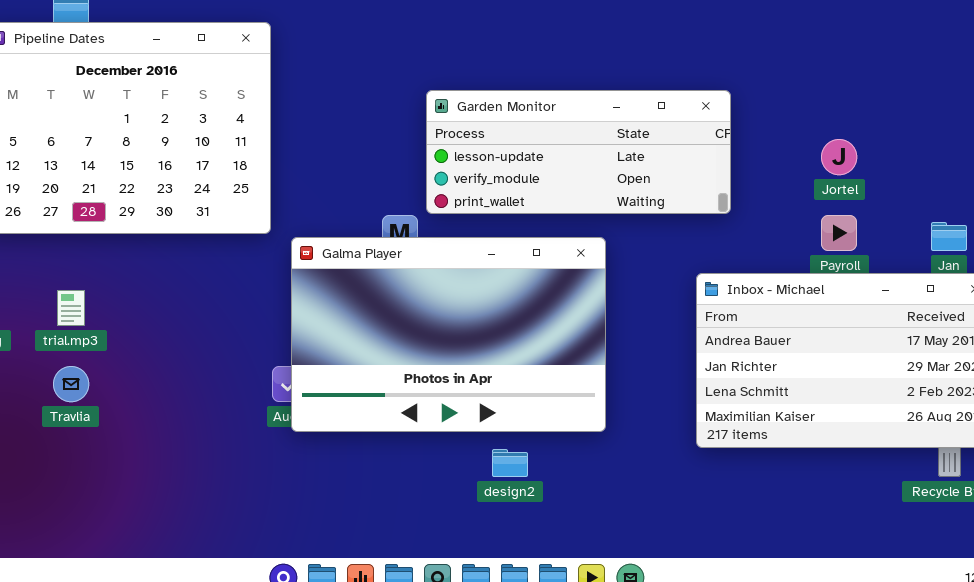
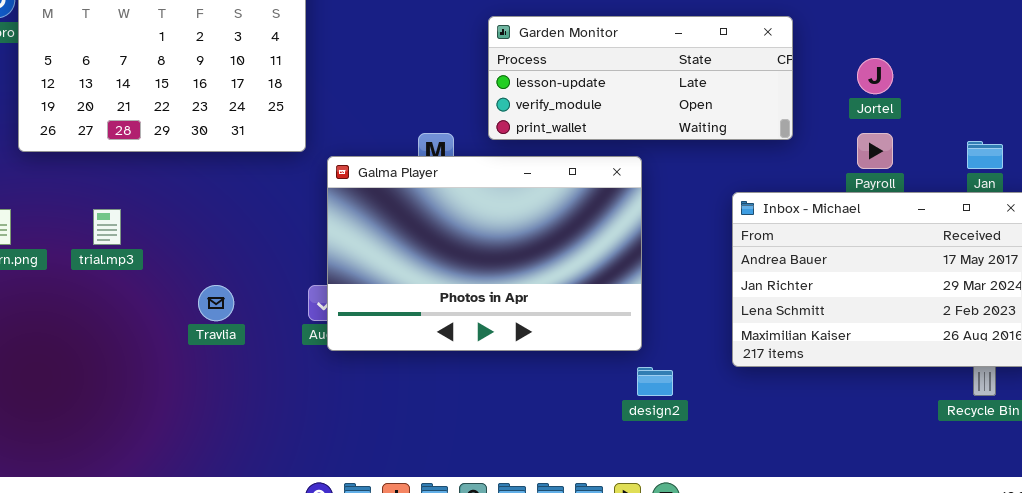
Garden Monitor: [426,90,731,214] -> [488,16,793,140], moved
Travlia: [53,366,89,402] -> [198,285,234,321], moved
design2: [492,449,528,477] -> [637,367,673,396], moved

